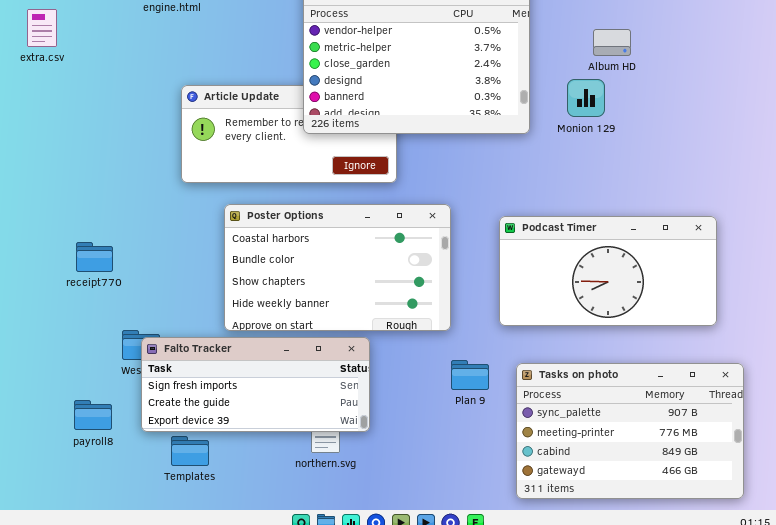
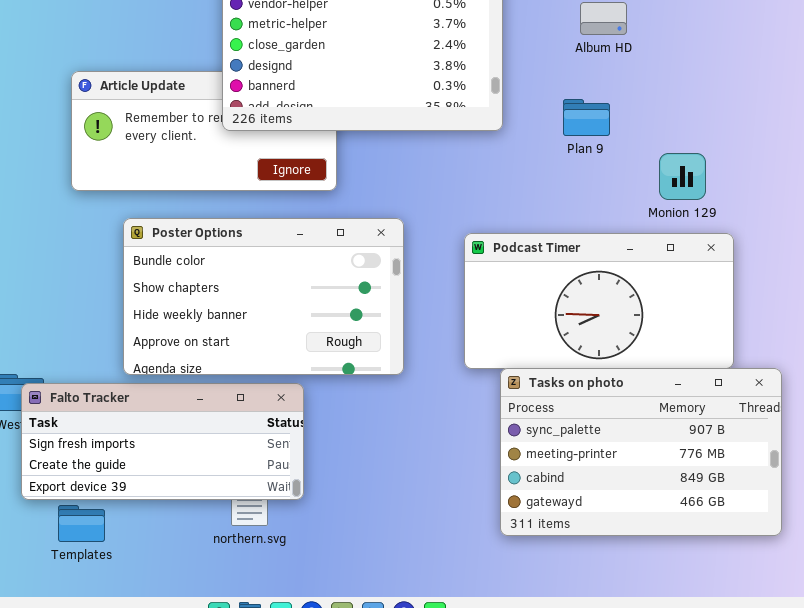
Monion 129: [567,79,605,117] -> [659,153,706,200], moved
Poster Options: [224,204,451,331] -> [123,218,404,375], scrolled down 1 row
Plan 9: [451,360,489,390] -> [563,99,610,136], moved
Tasks on photo: [516,363,744,499] -> [500,368,782,536], moved

